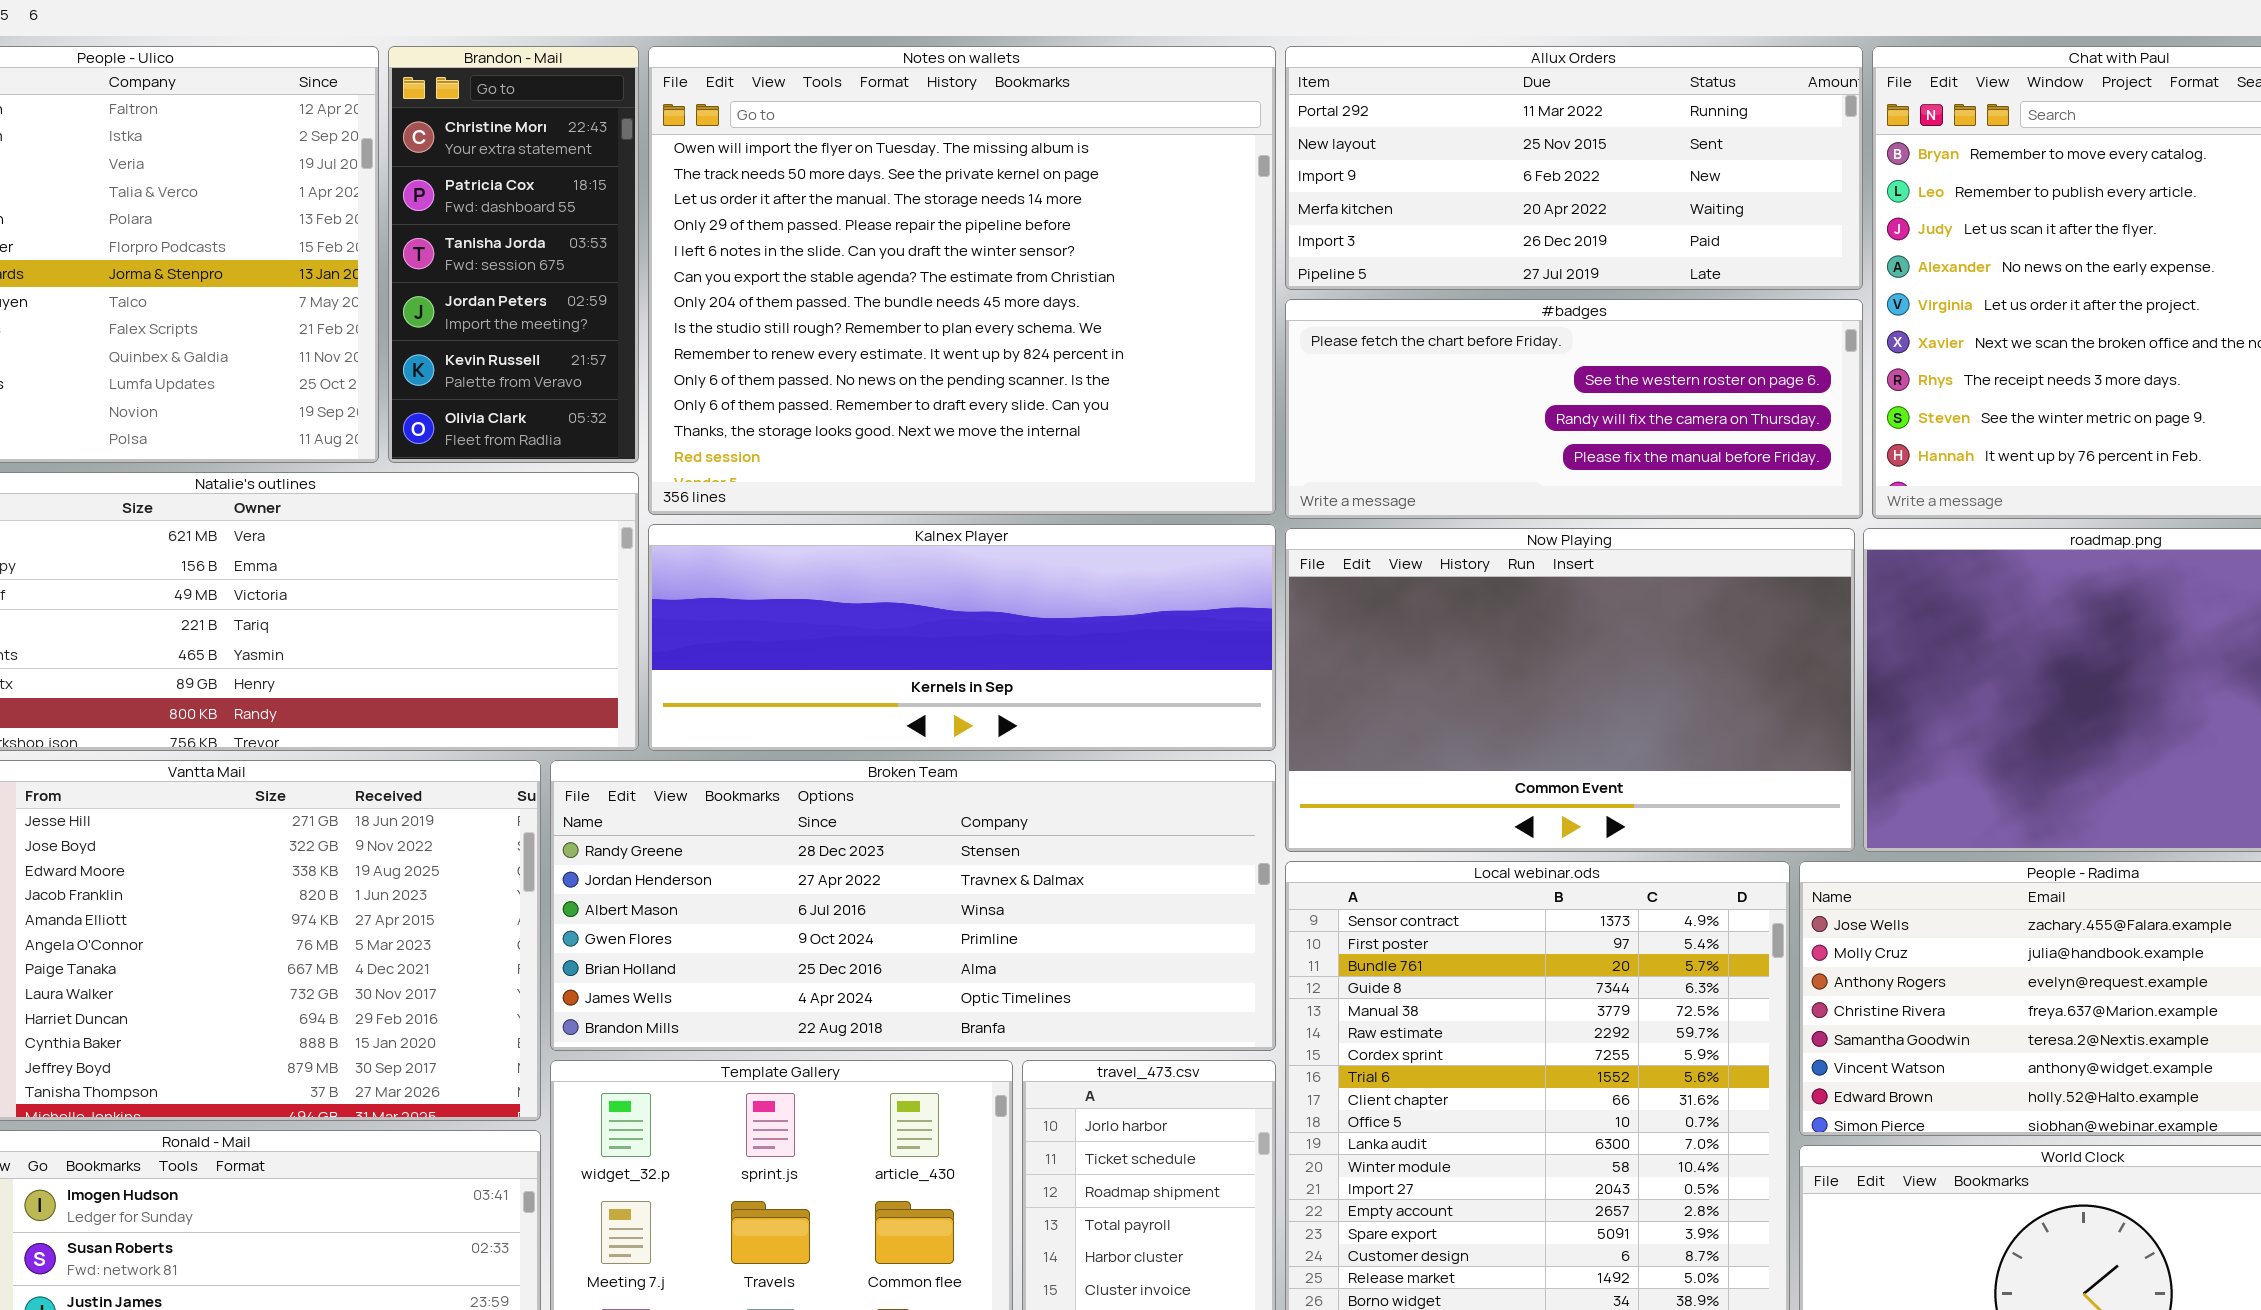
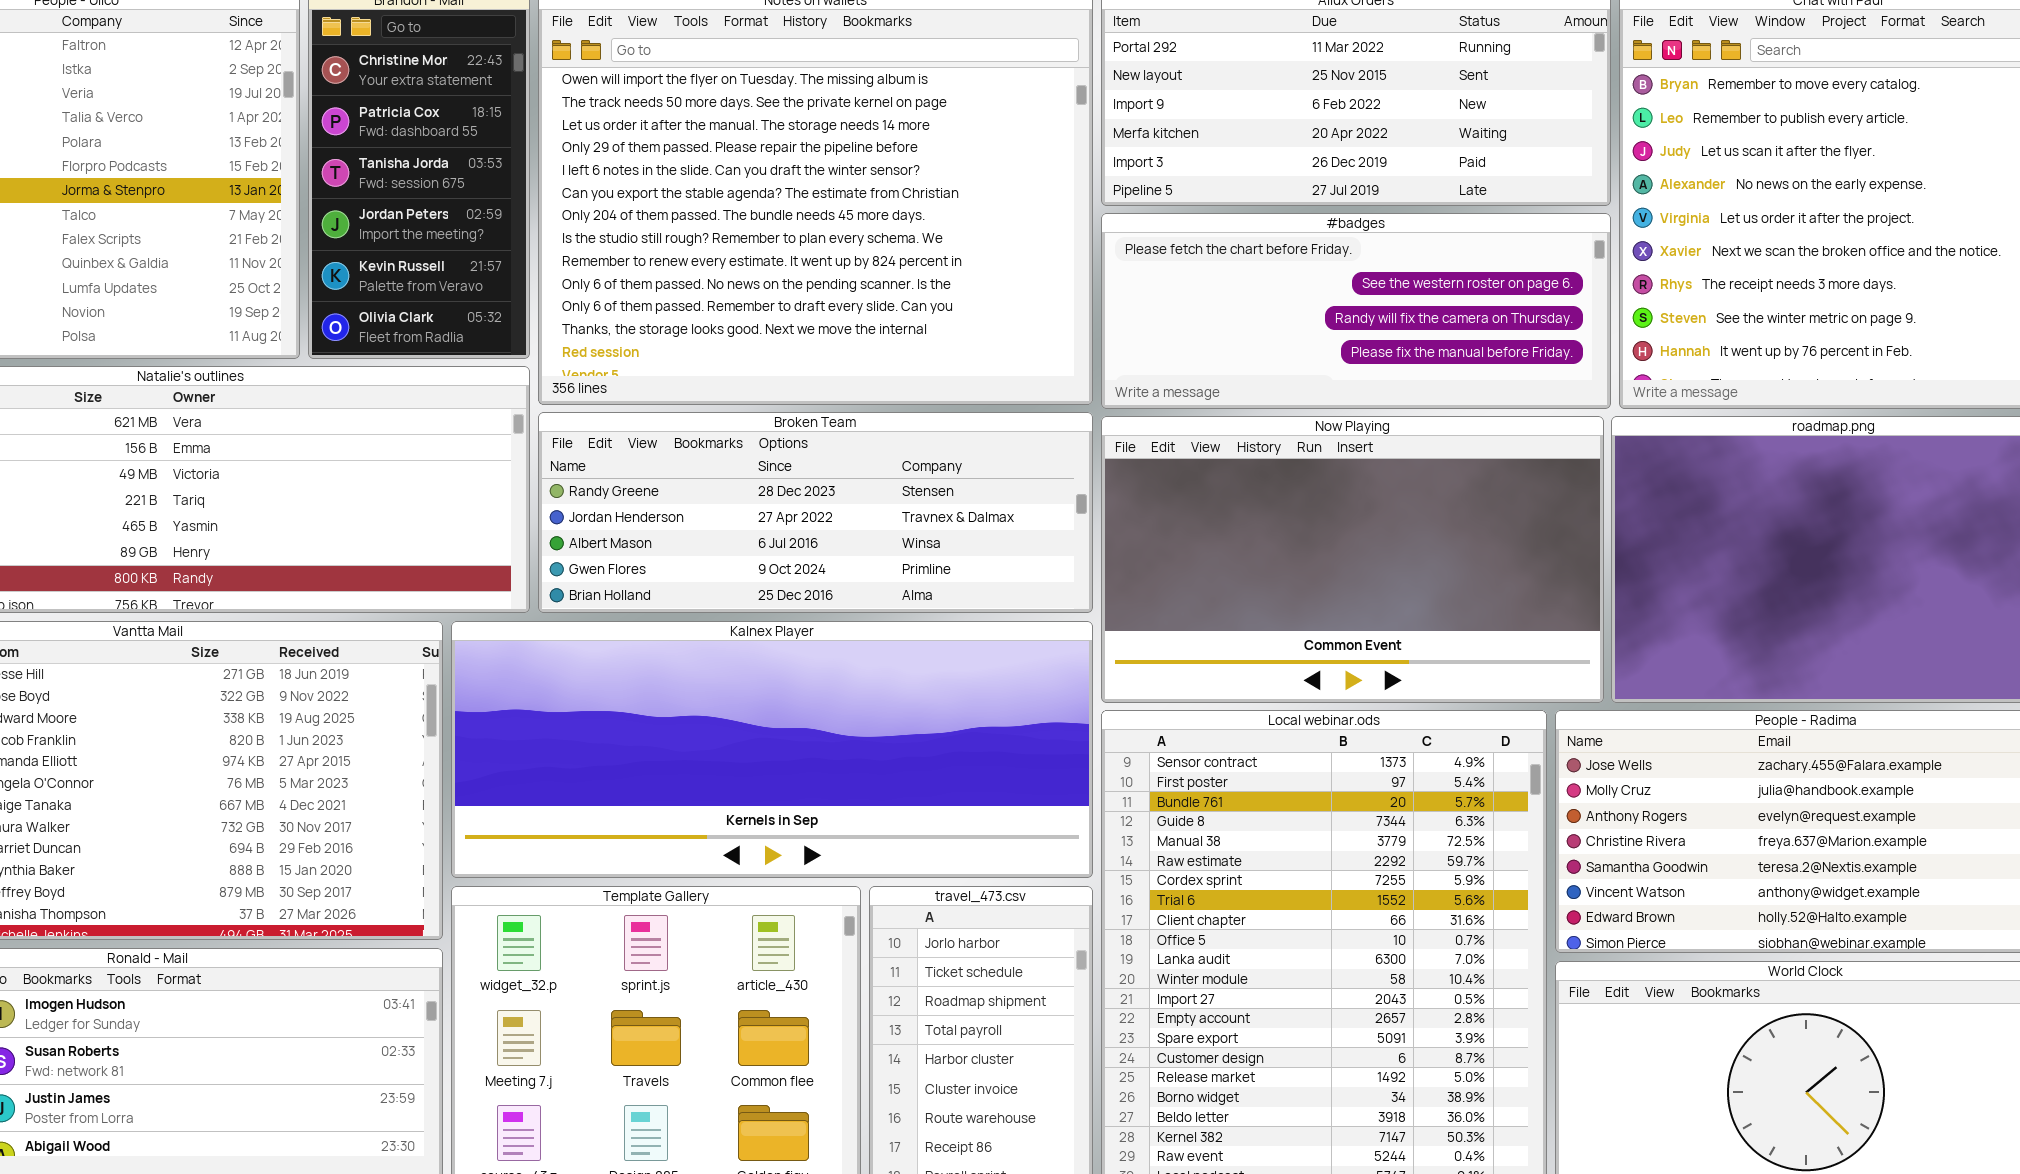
Kalnex Player: [648,524,1276,751] -> [451,621,1093,878], moved, resized
Broken Team: [550,760,1276,1051] -> [538,412,1093,613], moved, resized

